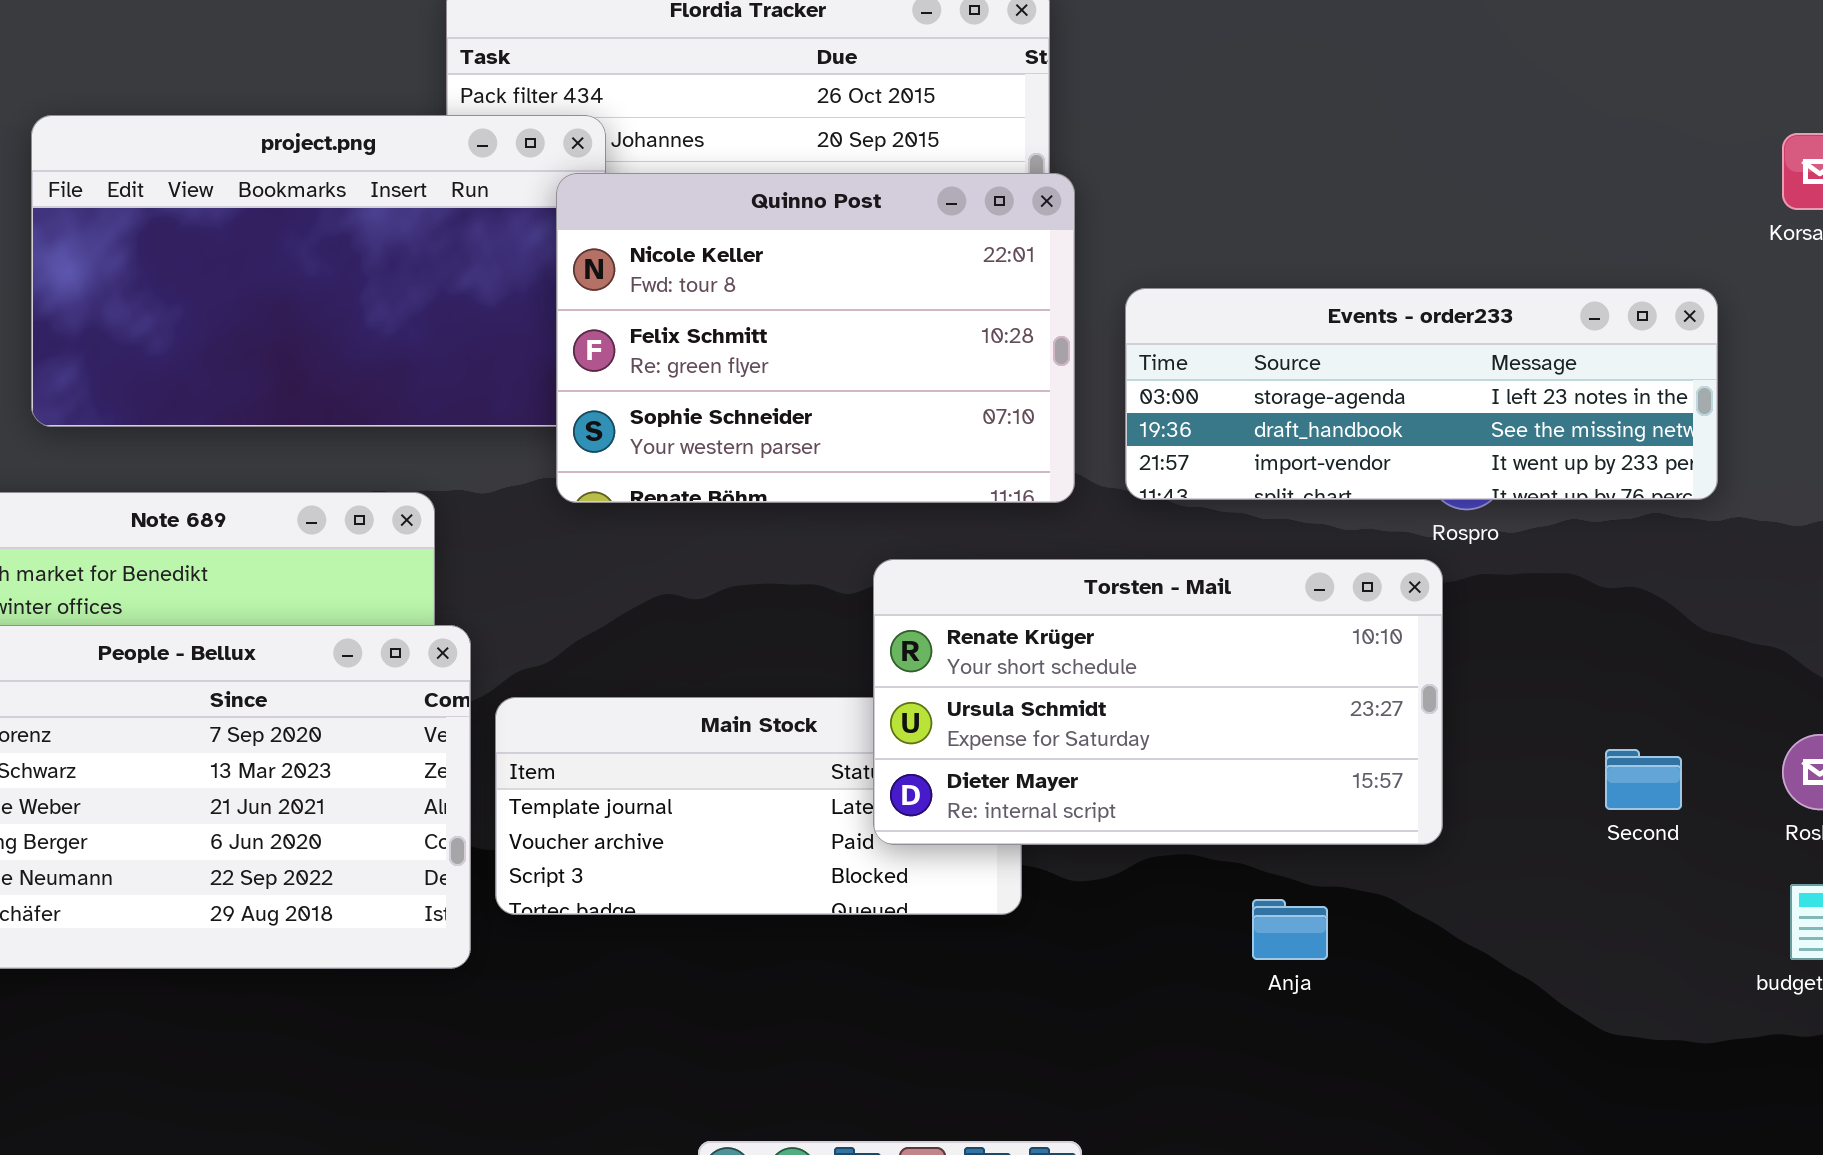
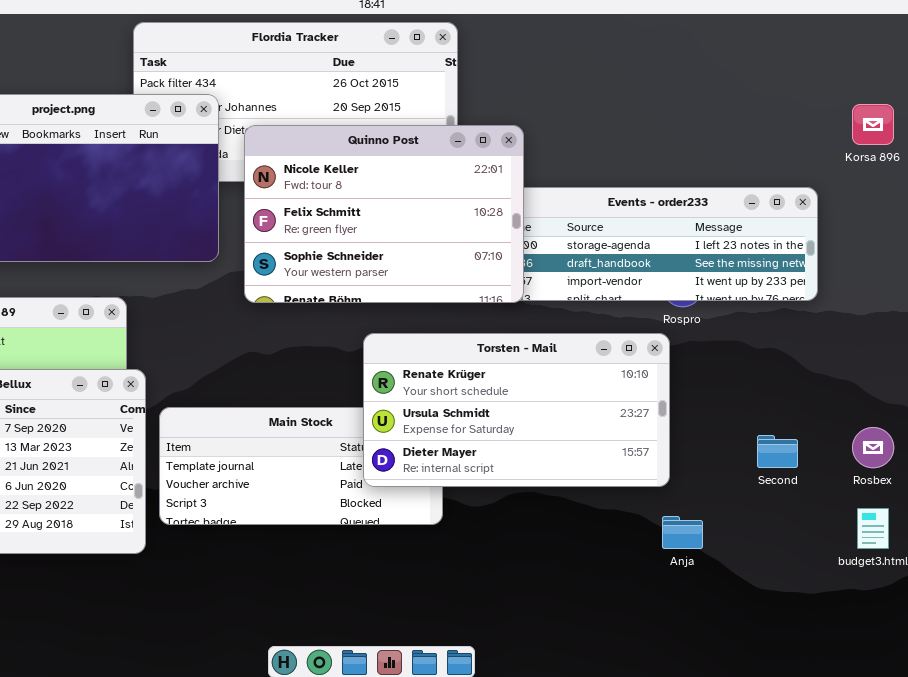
Quinno Post: [556,173,1075,503] -> [244,125,524,303], moved
Anja: [1252,899,1328,960] -> [662,516,703,549], moved

